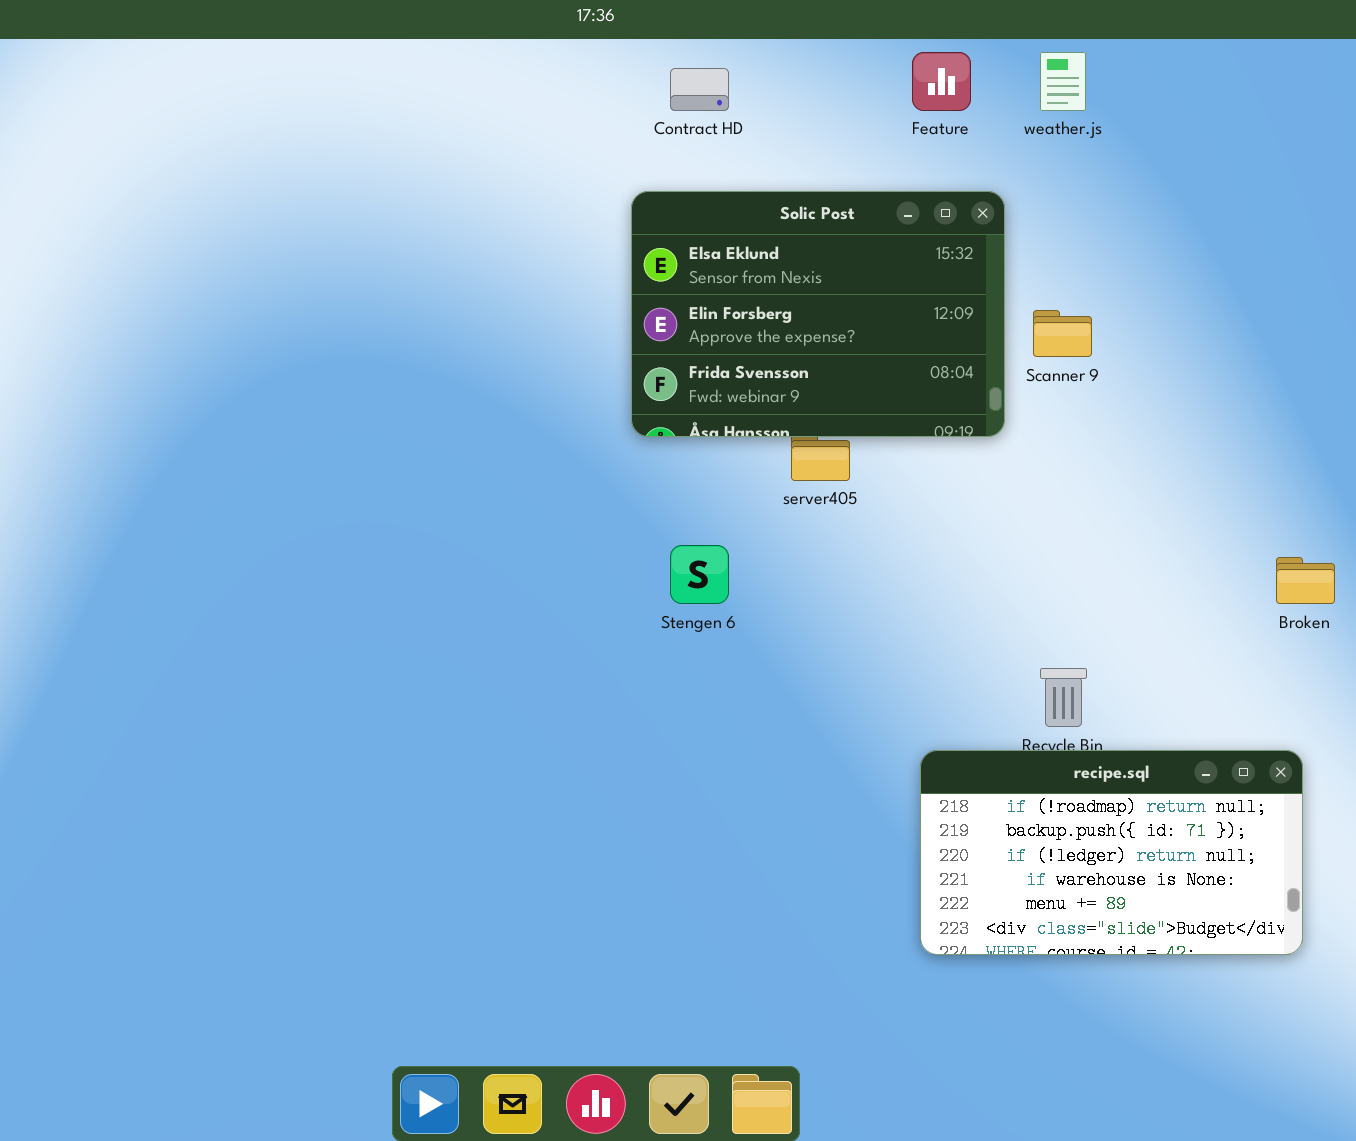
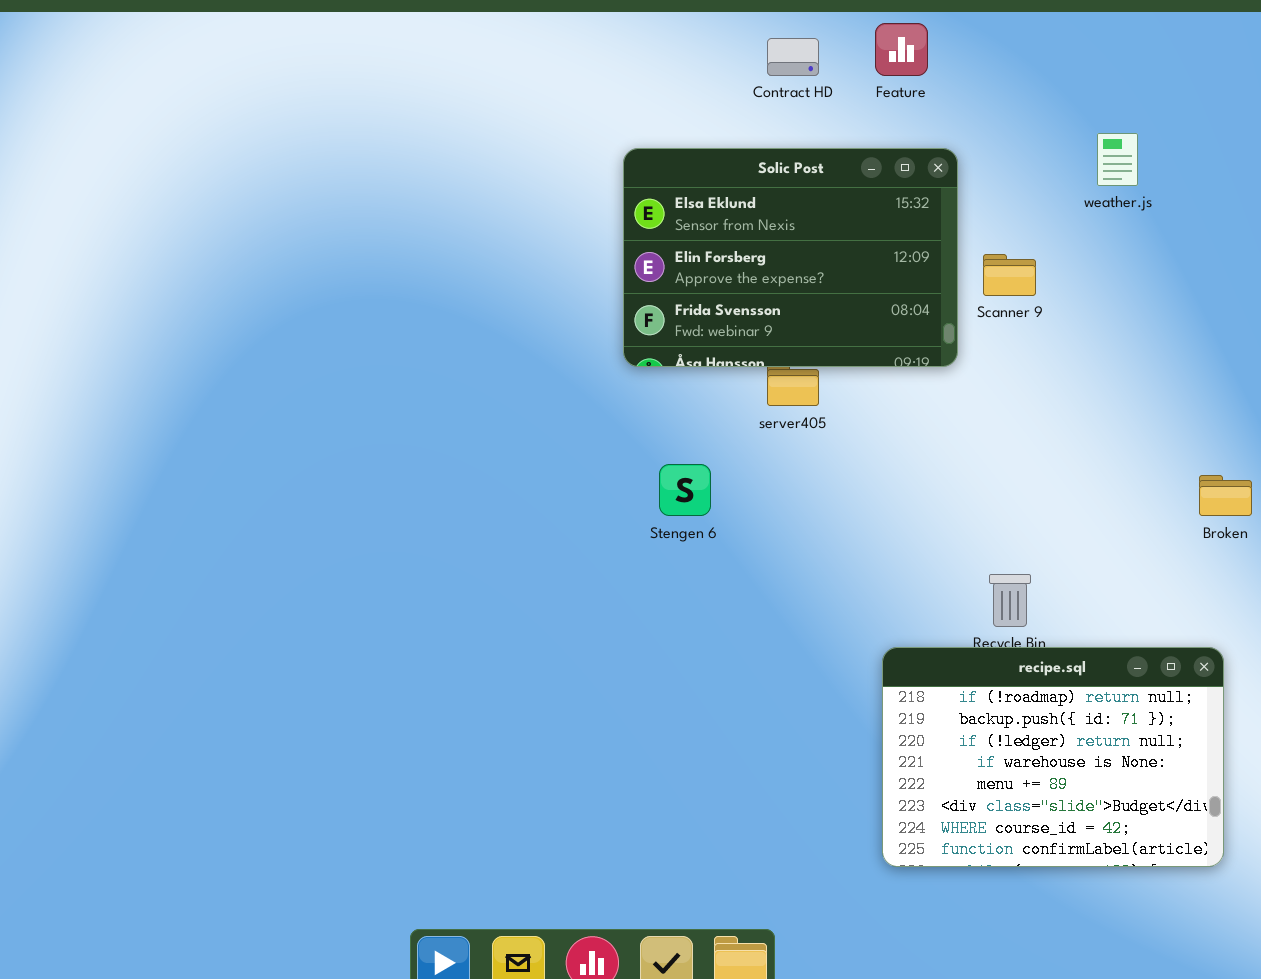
weather.js: [1040,52,1086,111] -> [1097,133,1138,186], moved
Contract HD: [670,68,729,111] -> [767,38,819,76], moved
recipe.sql: [920,750,1303,955] -> [882,647,1224,867], resized

